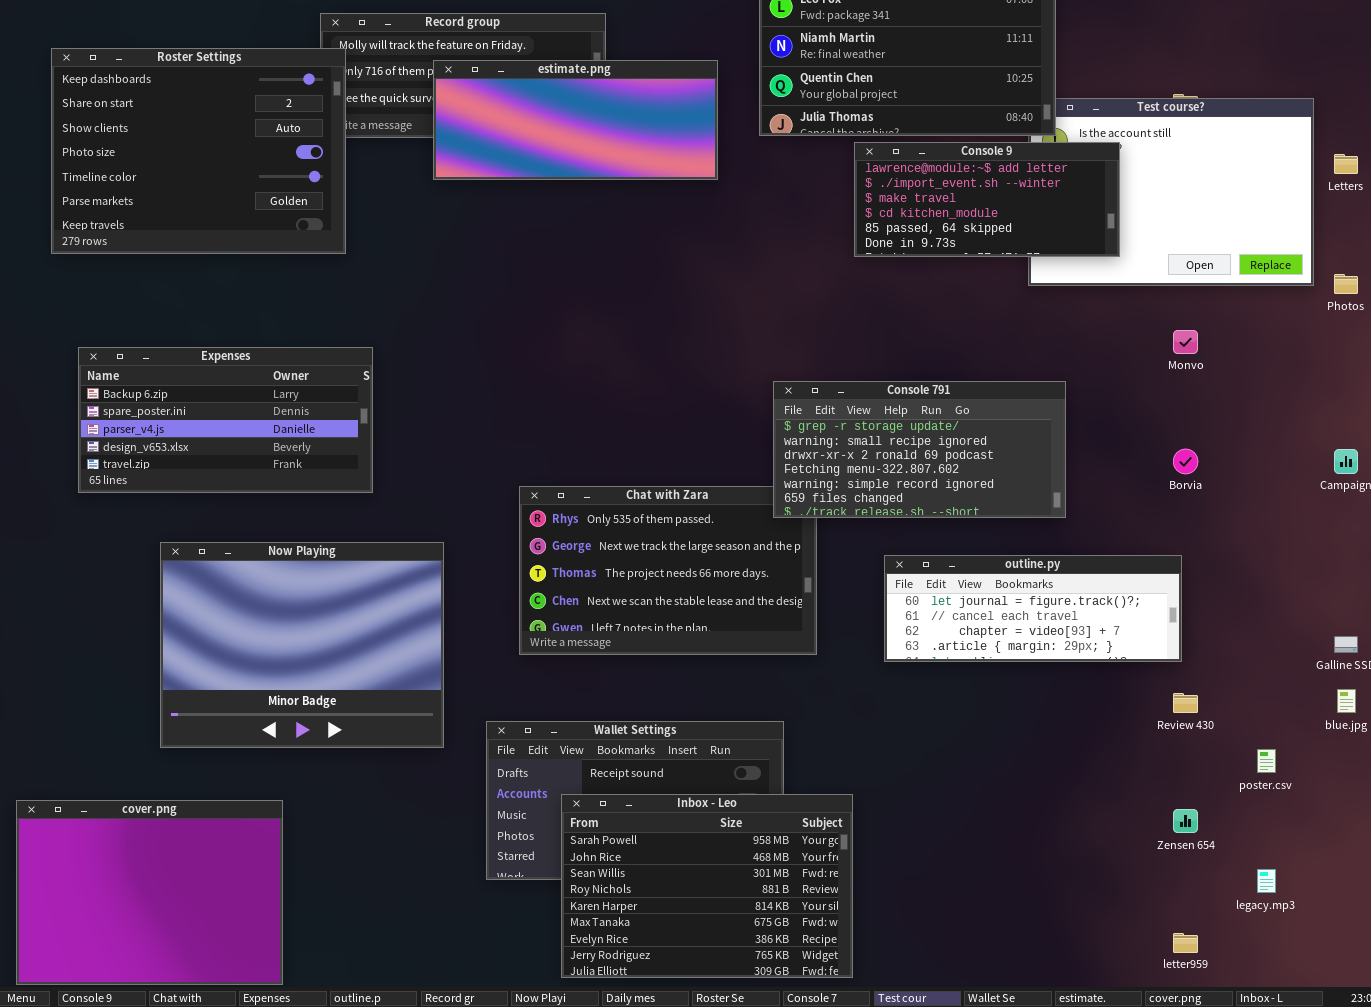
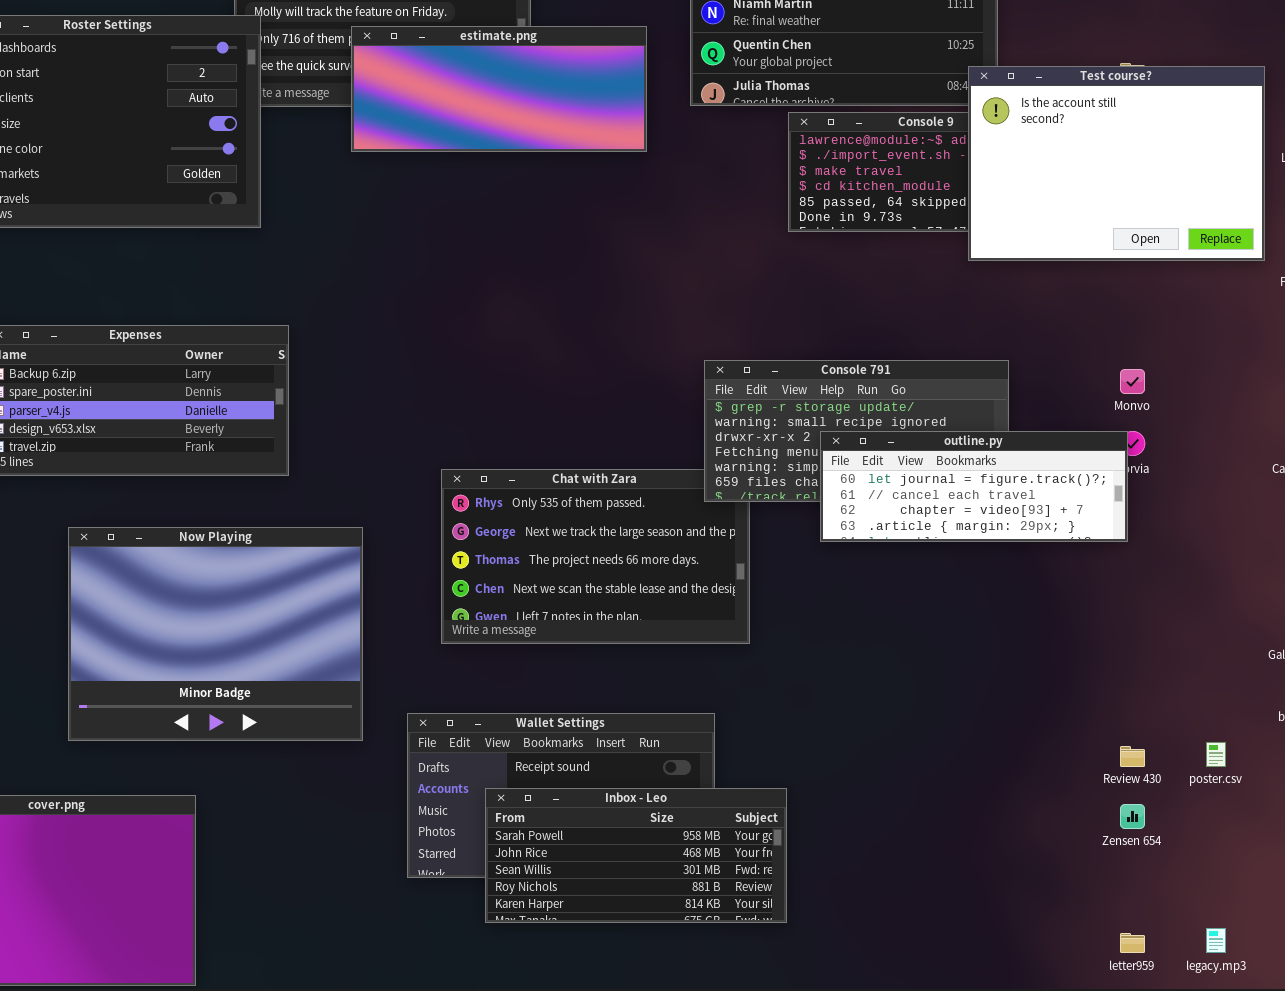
Test course?: [1028,98,1314,286] -> [968,66,1265,261], raised
Monvo: [1173,330,1198,354] -> [1120,369,1145,394], moved
outline.py: [884,555,1182,662] -> [820,431,1128,542], moved
Review 430: [1173,693,1198,713] -> [1120,746,1145,767], moved
Inbox - Leo: [561,794,853,978] -> [485,788,787,923], resized
legacy.mp3: [1257,869,1276,893] -> [1206,928,1226,953], moved

